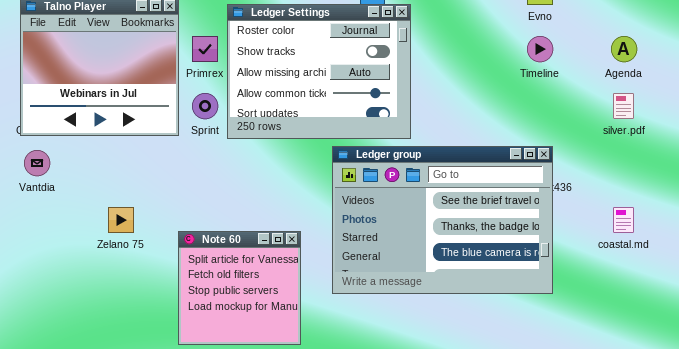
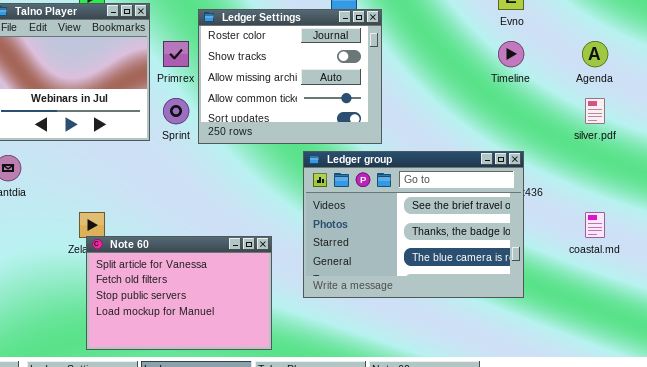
Note 60: [178,231,301,345] -> [86,236,272,350], resized

